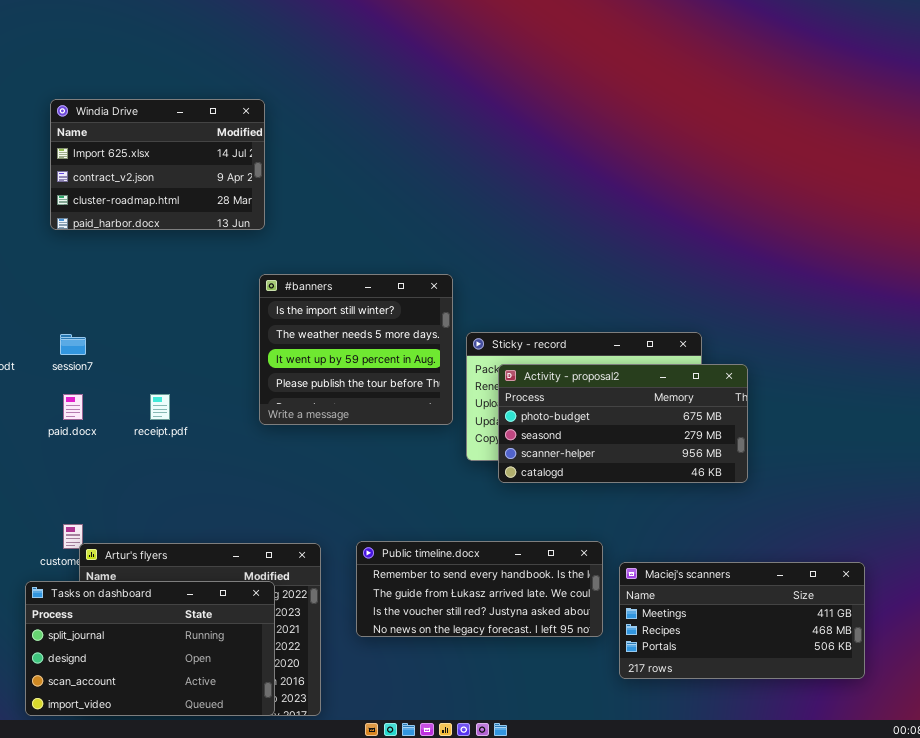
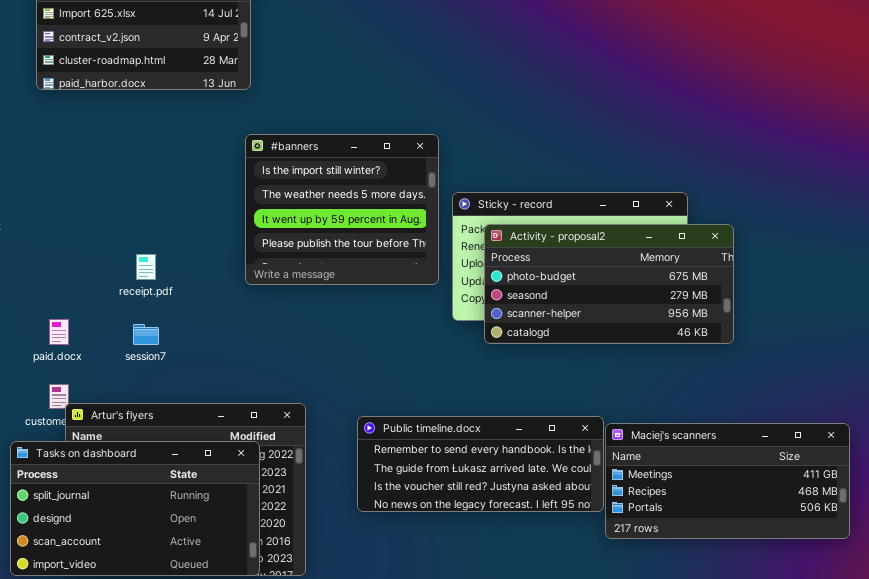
session7: [60,334,86,355] -> [133,324,159,345], moved
paid.docx: [63,394,83,420] -> [49,319,69,345], moved
Public timeline.docx: [356,541,603,637] -> [357,416,604,512], moved

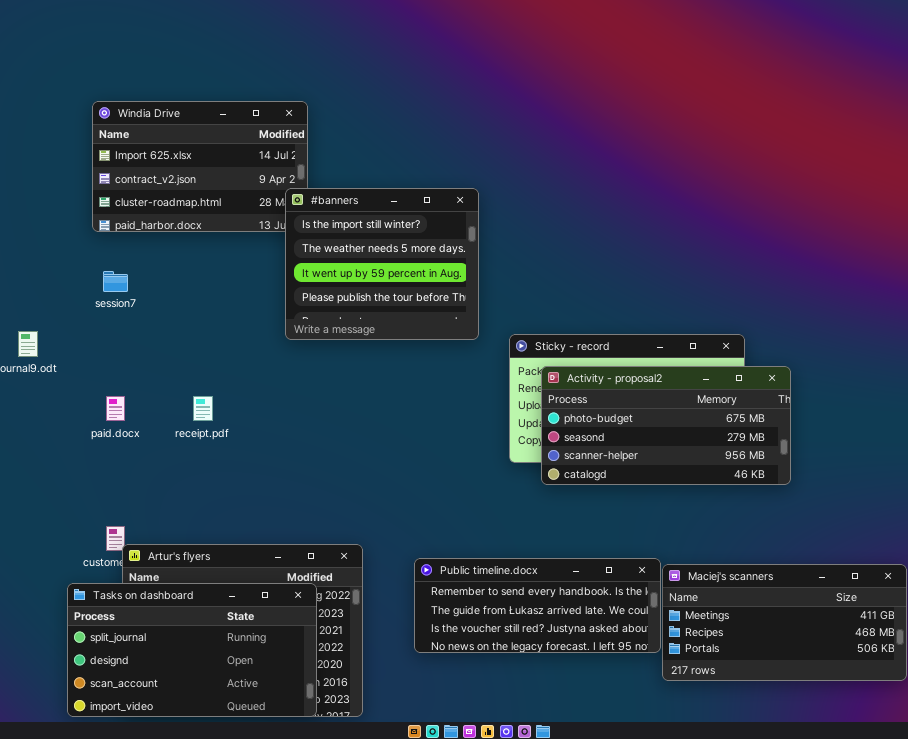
#banners: [245,134,439,285] -> [285,188,479,340], moved
paid.docx: [49,319,69,345] -> [106,396,125,421], moved
session7: [133,324,159,345] -> [103,271,128,292], moved

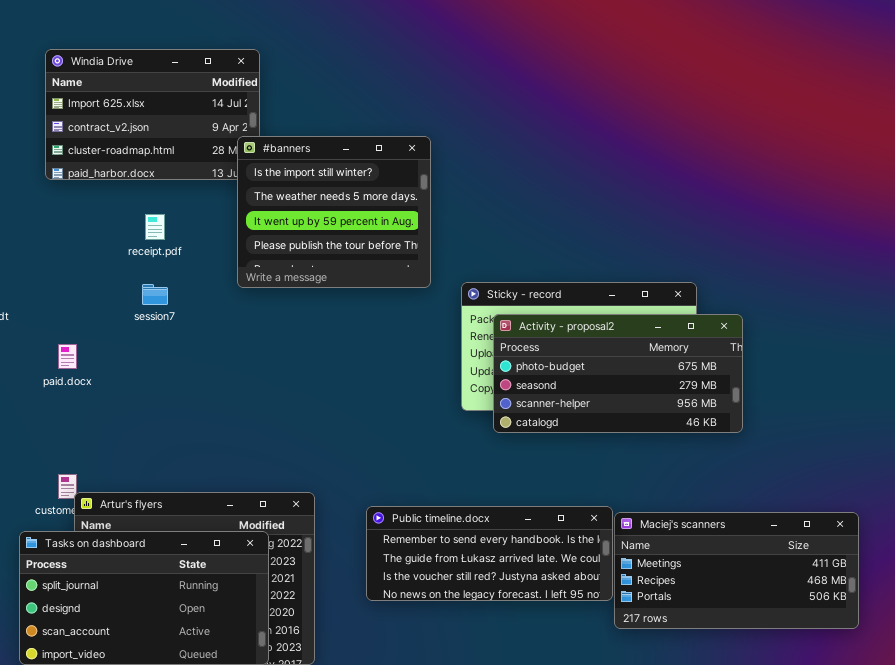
session7: [103,271,128,292] -> [142,284,168,305], moved
receipt.pdf: [193,396,213,421] -> [145,214,165,240], moved

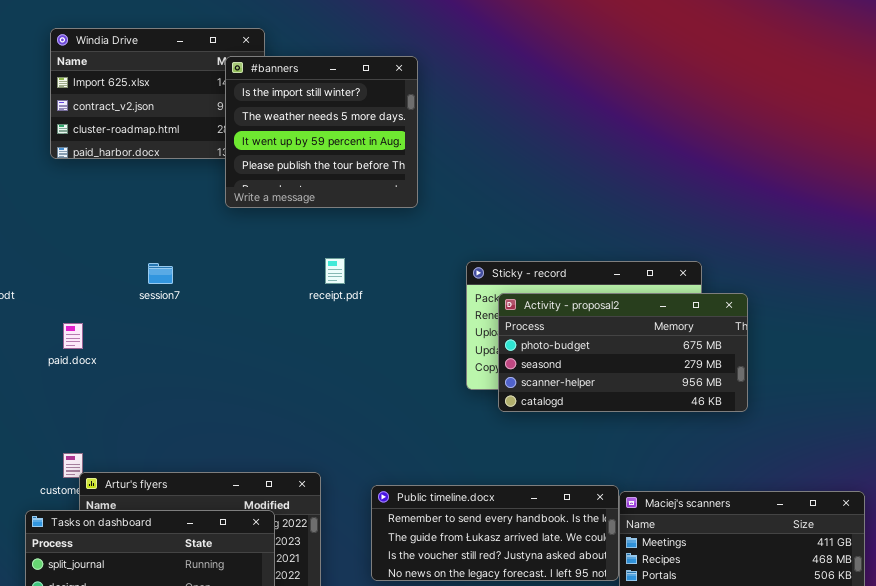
#banners: [237,136,431,288] -> [225,56,418,208], moved
receipt.pdf: [145,214,165,240] -> [325,258,345,284], moved

